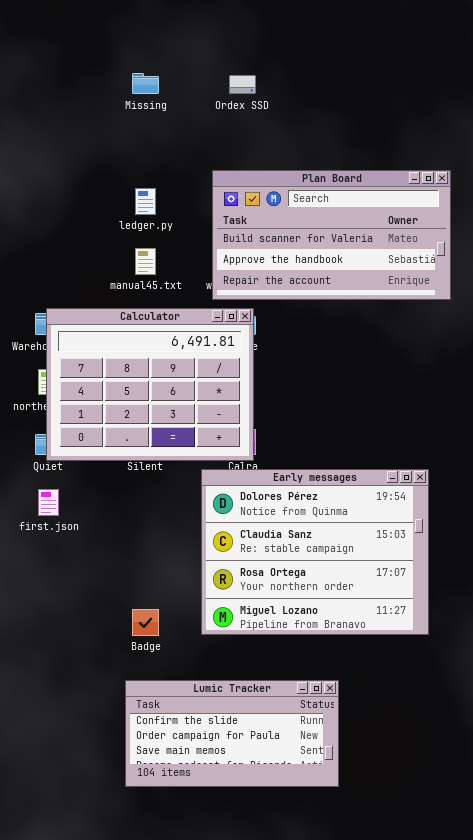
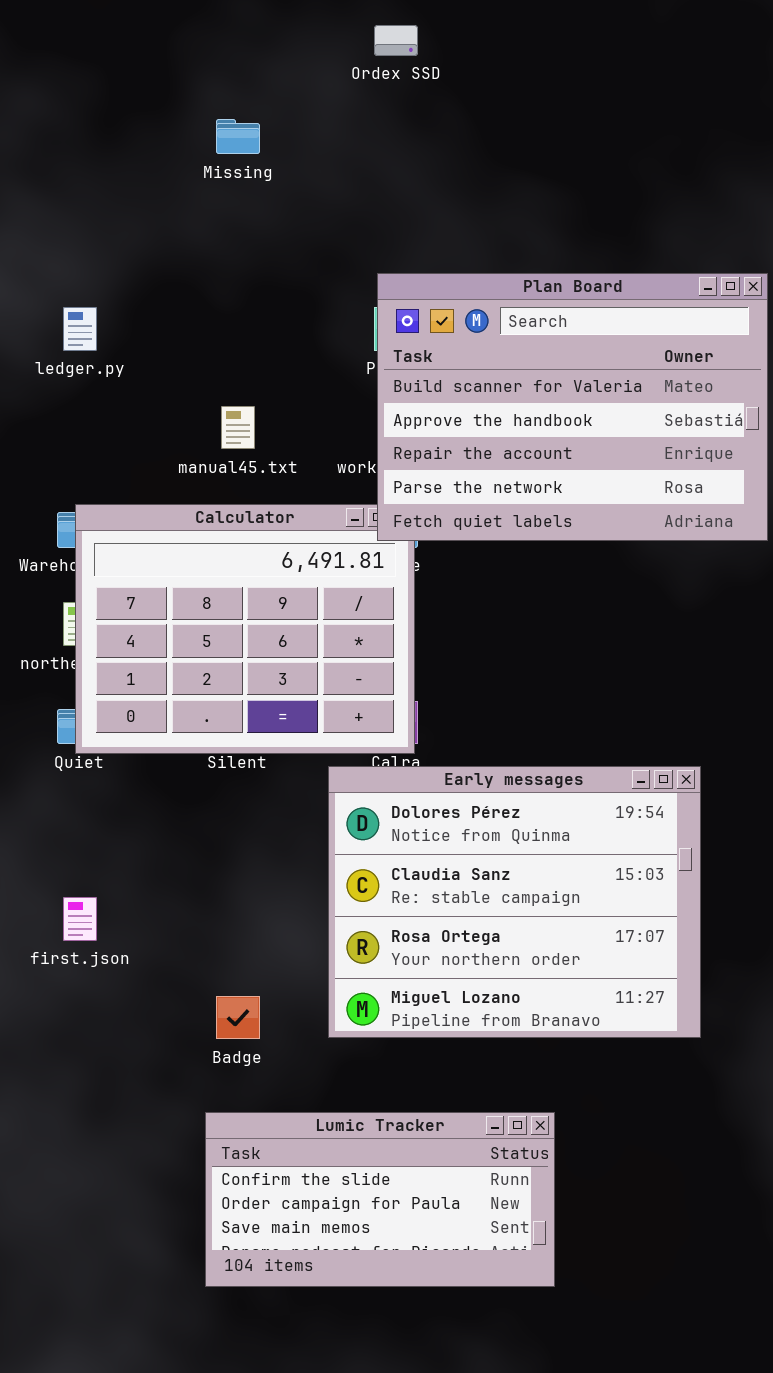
Ordex SSD: [229,75,256,94] -> [374,25,418,56], moved
Plan Board: [212,170,451,300] -> [377,273,768,541], moved, resized
ledger.py: [135,188,156,215] -> [63,307,97,351], moved
first.json: [38,489,59,516] -> [63,897,97,941], moved

